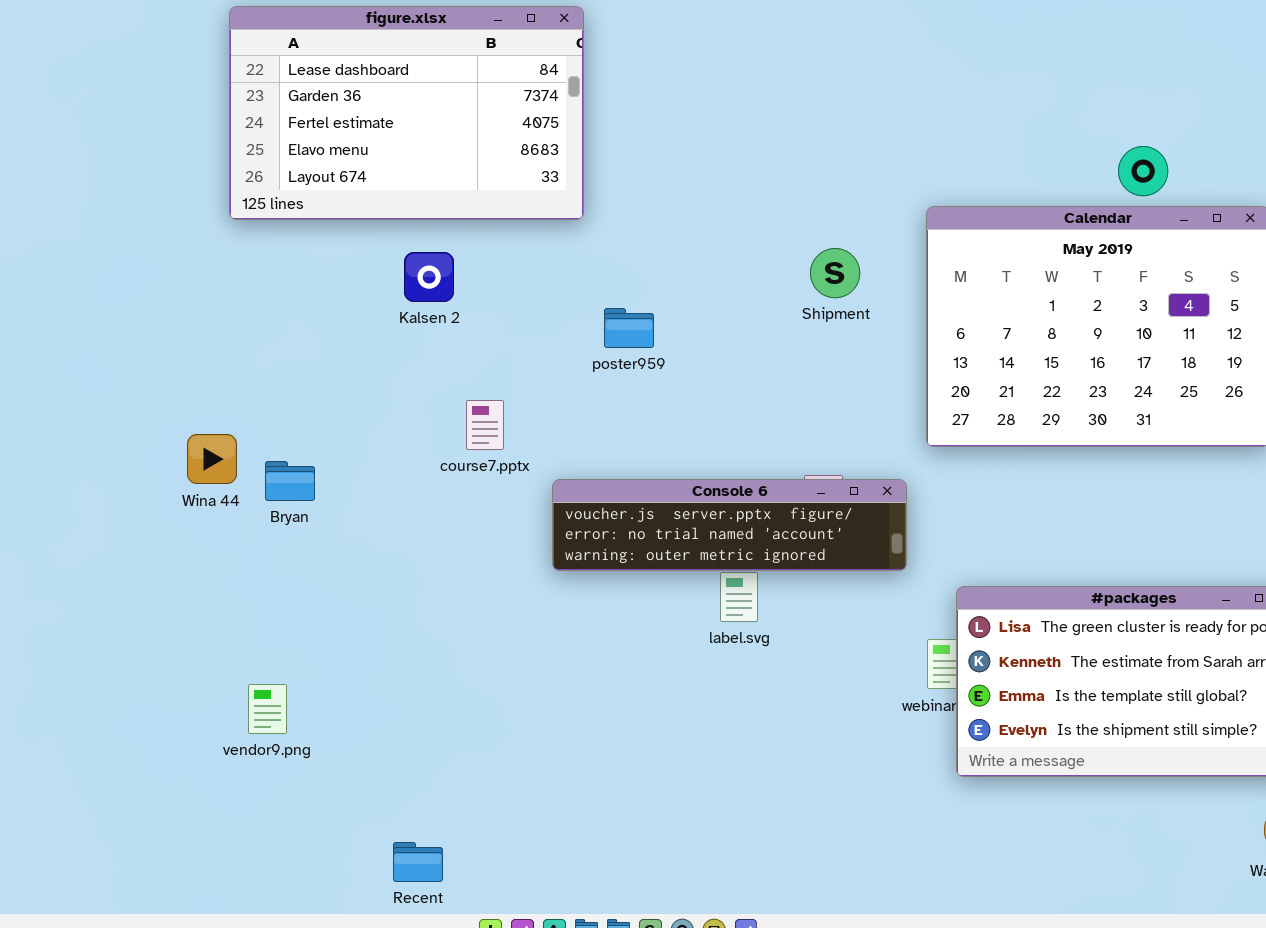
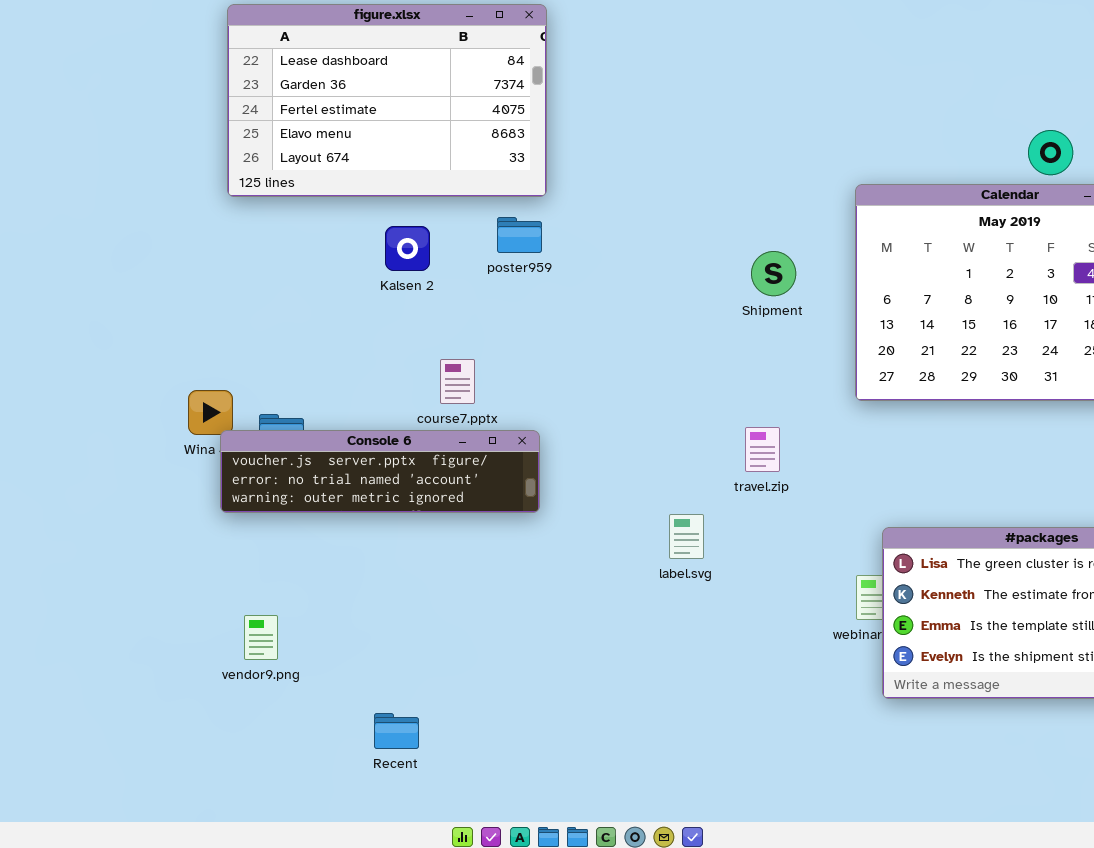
Shipment: [810,248,860,298] -> [751,251,796,296], moved
poster959: [604,308,654,348] -> [497,217,542,253], moved
Console 6: [552,479,907,571] -> [220,430,540,513], moved
Recent: [393,842,443,882] -> [374,713,419,749], moved

